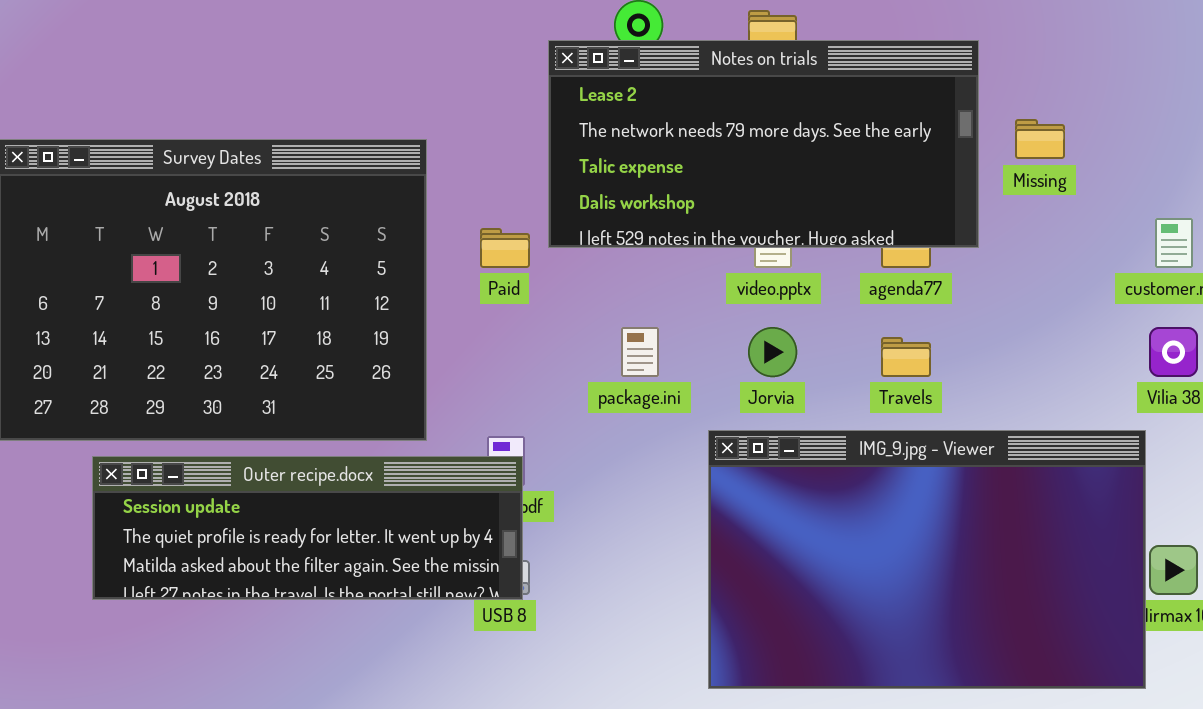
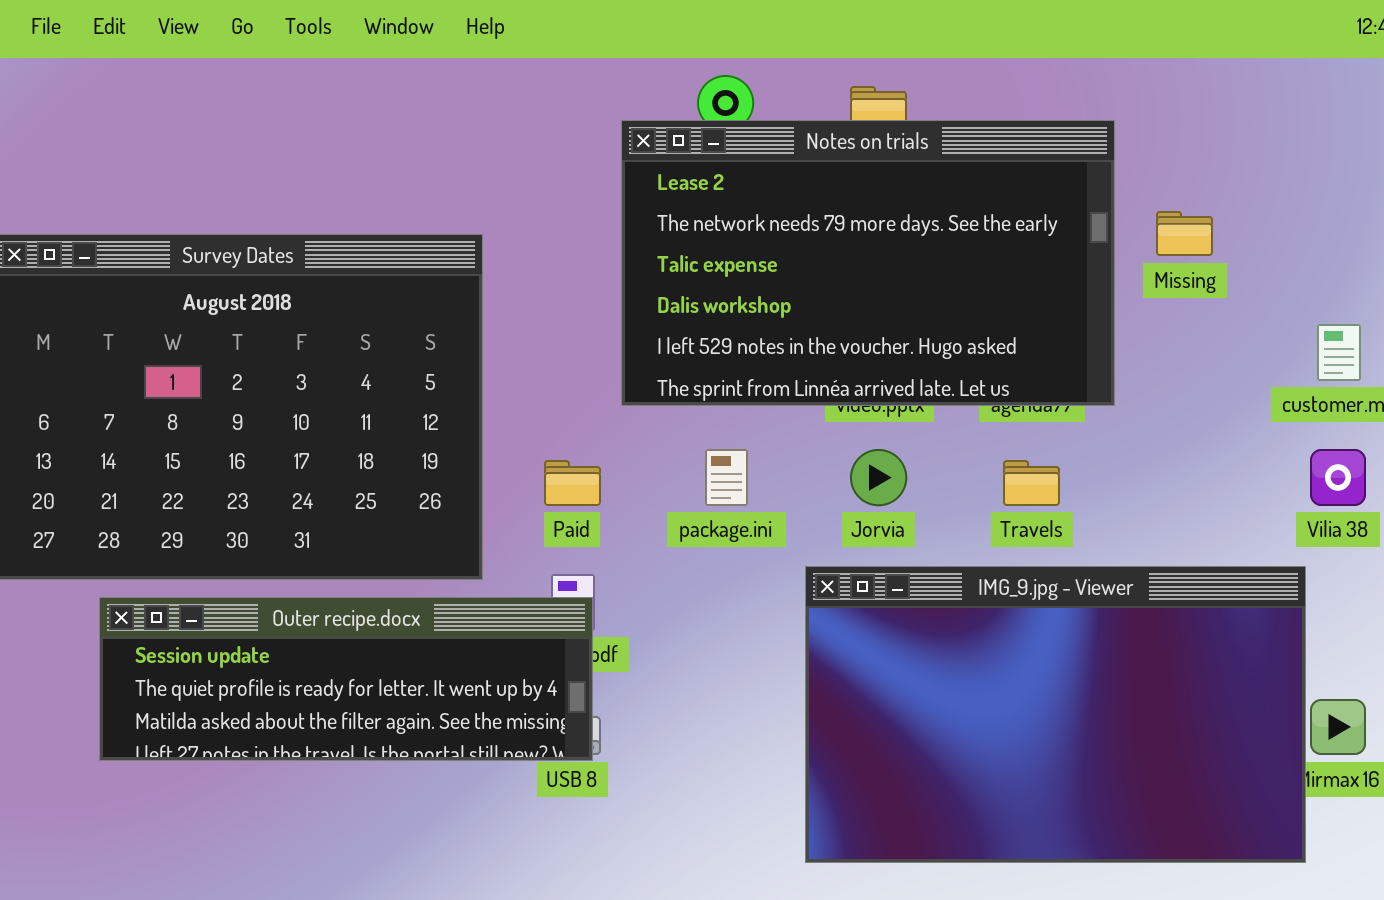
Notes on trials: [548,40,979,248] -> [621,120,1115,406], resized
Paid: [480,228,530,268] -> [544,460,601,506], moved

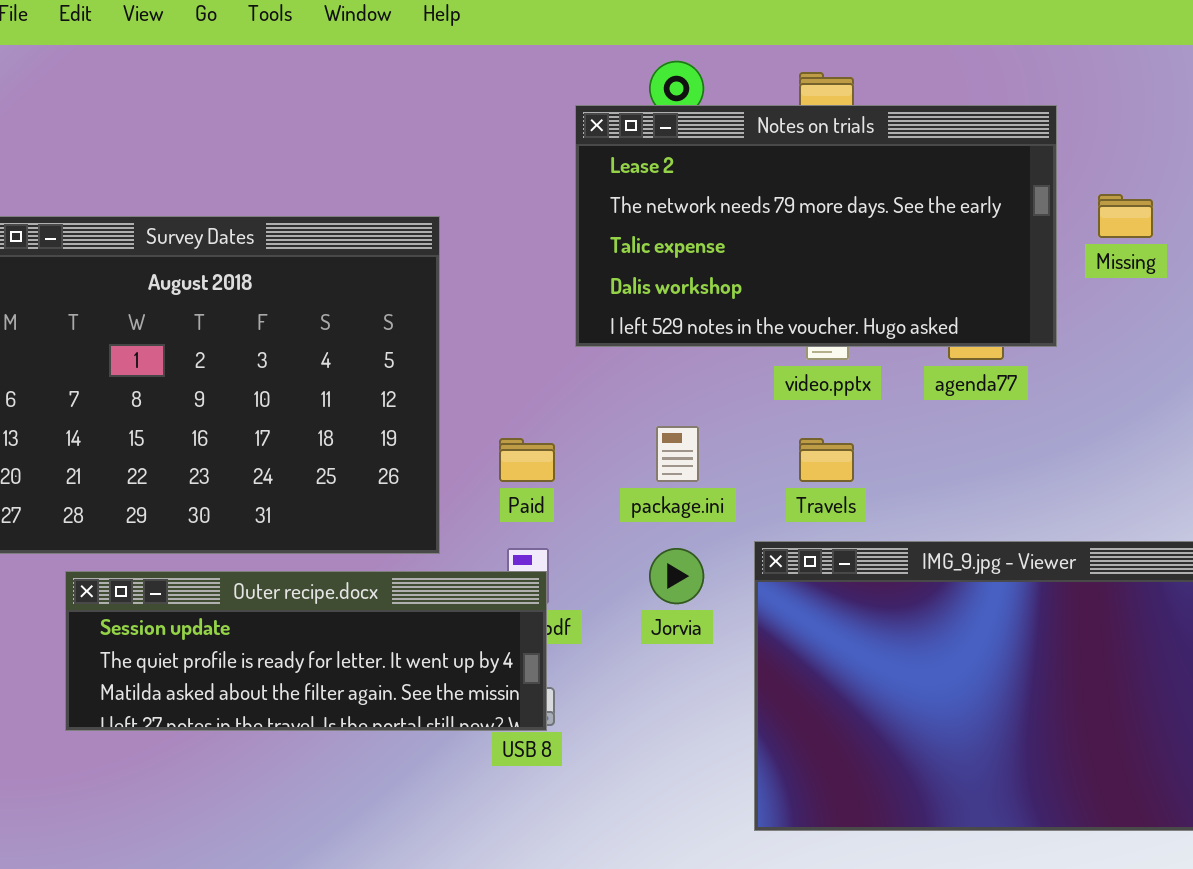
Notes on trials: [621,120,1115,406] -> [575,105,1057,347], resized
Jorvia: [850,449,907,506] -> [649,548,704,604], moved
Travels: [1003,460,1060,506] -> [799,438,854,482], moved

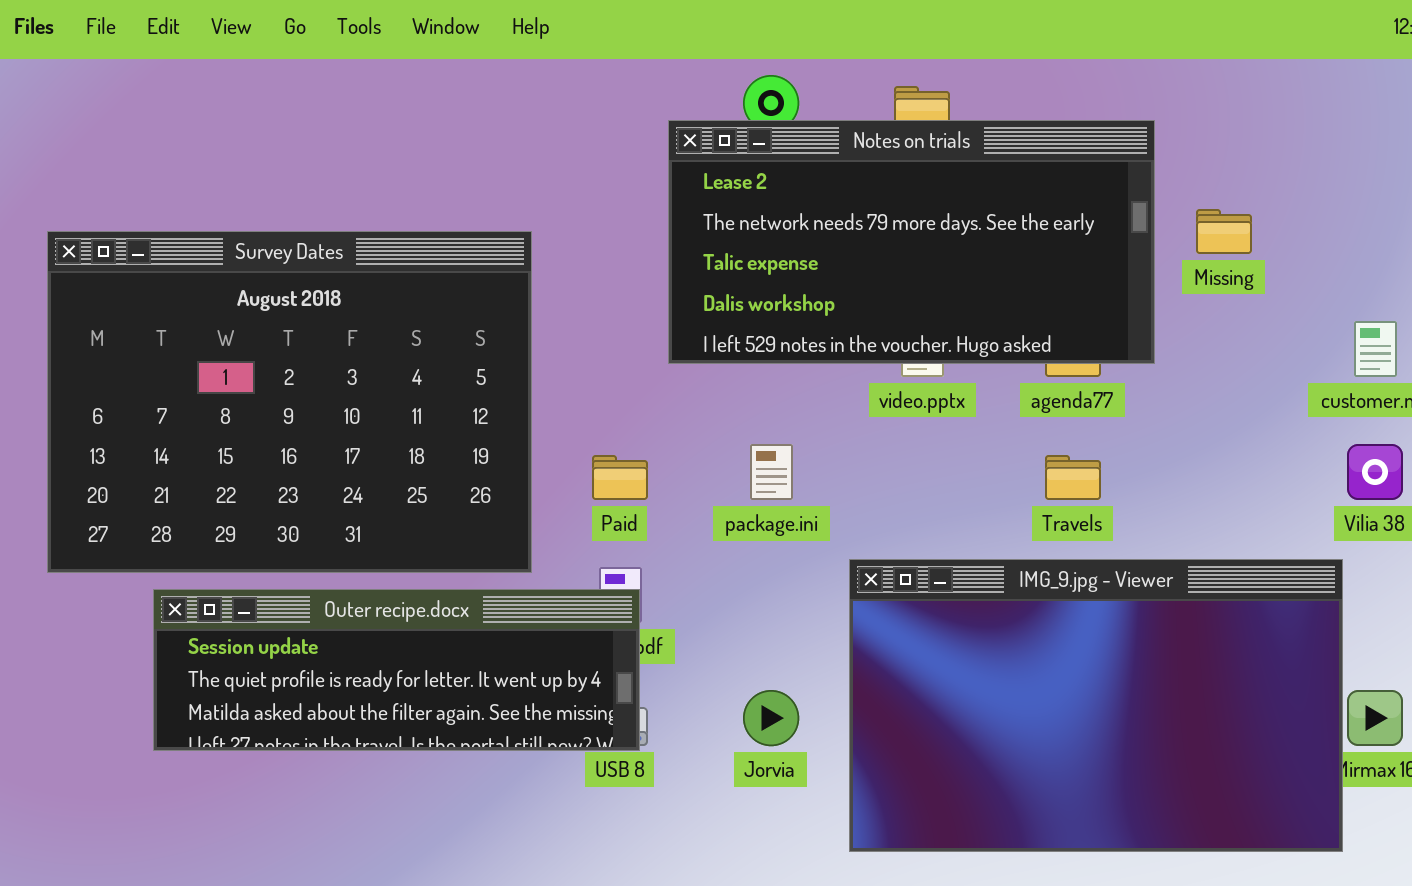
Travels: [799,438,854,482] -> [1045,455,1101,500], moved
Jorvia: [649,548,704,604] -> [743,690,799,746], moved

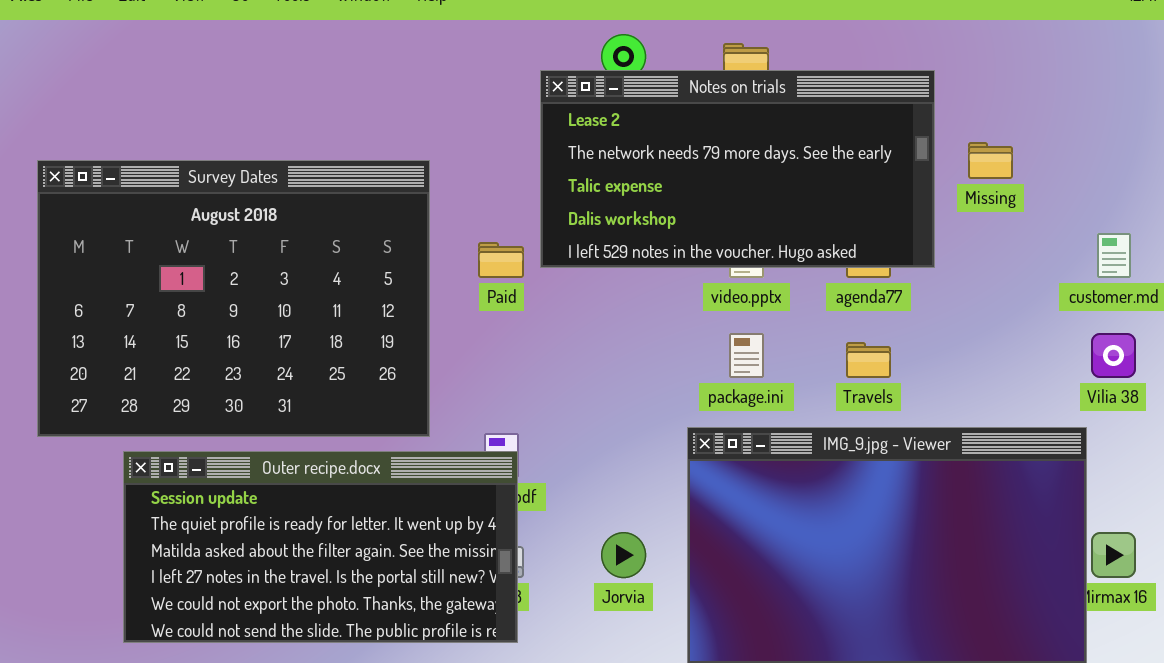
package.ini: [750,444,793,500] -> [729,333,764,378], moved
Paid: [592,455,648,500] -> [478,242,524,278], moved
Outer recipe.docx: [153,589,640,751] -> [123,451,518,643], resized

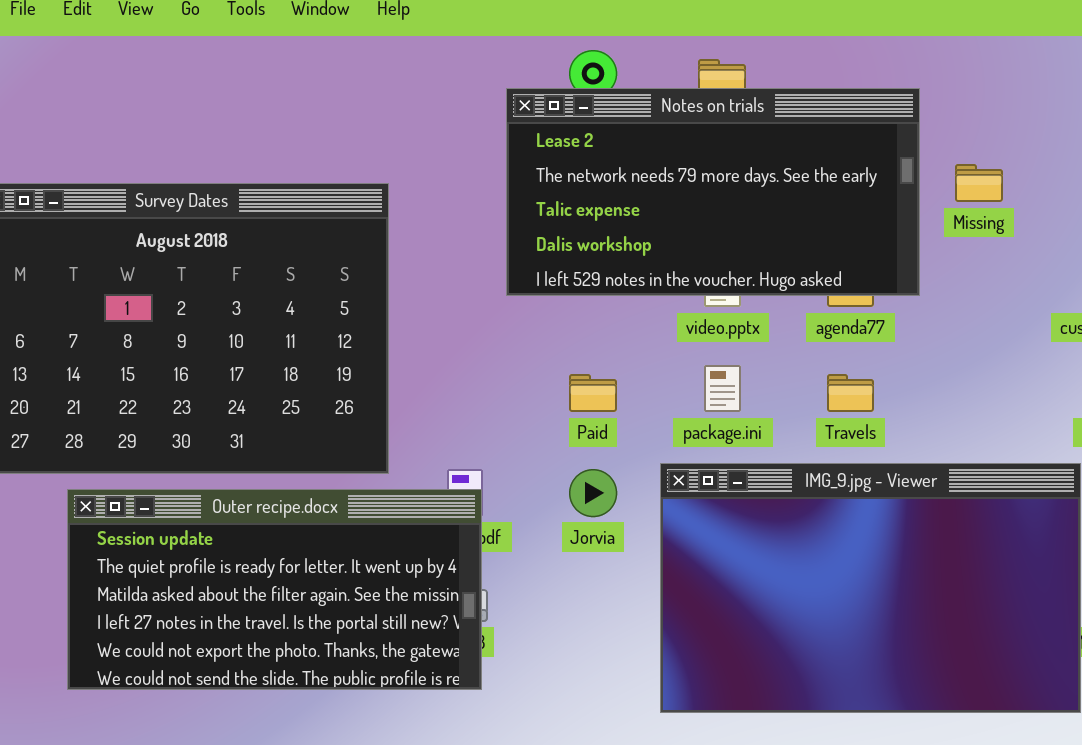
Paid: [478,242,524,278] -> [569,374,617,412], moved
Jorvia: [601,532,646,578] -> [569,469,617,517], moved

